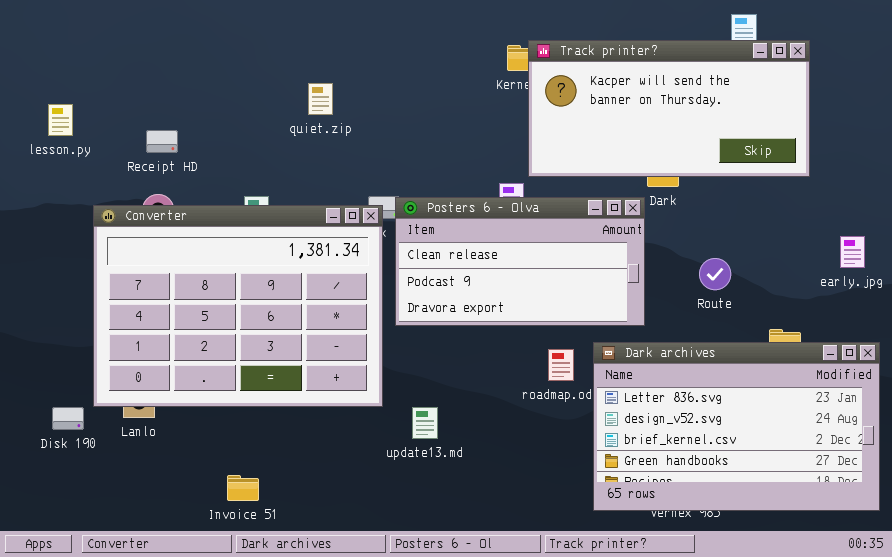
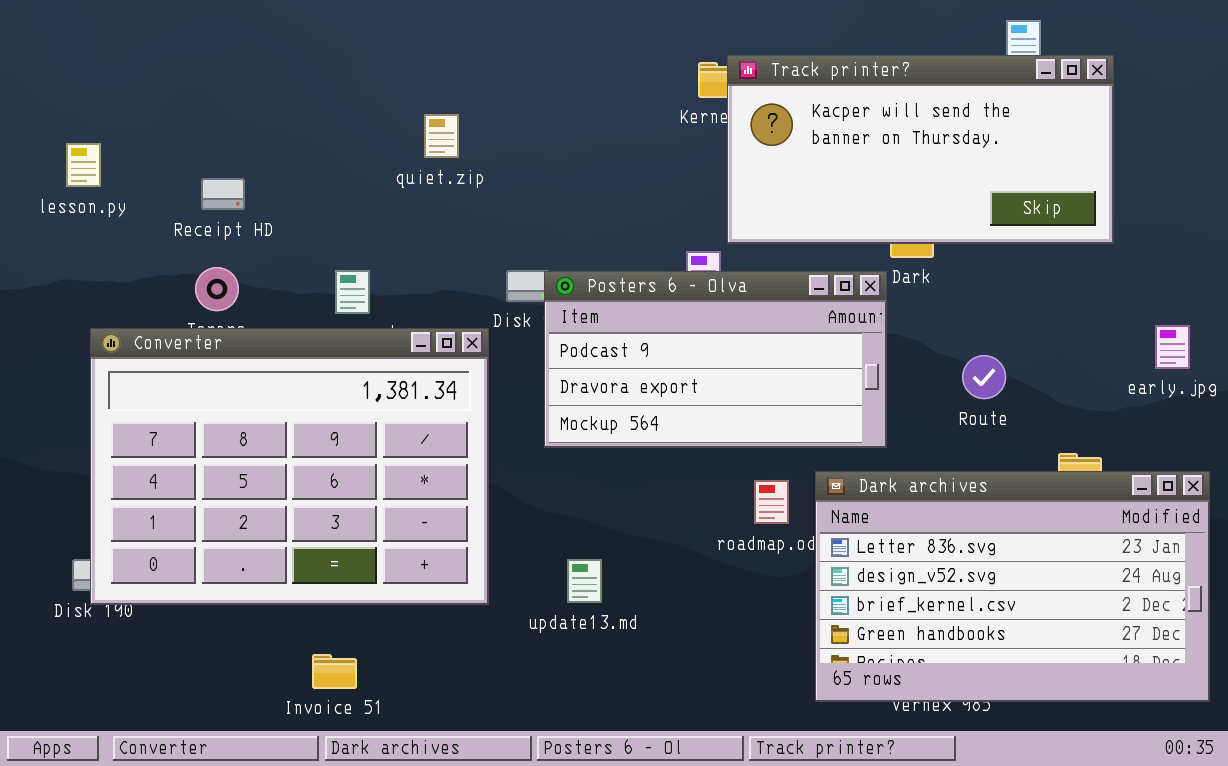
Posters 6 - Olva: [395,197,645,326] -> [544,271,887,448], scrolled down 1 row
Converter: [93,205,383,407] -> [90,328,489,605], moved

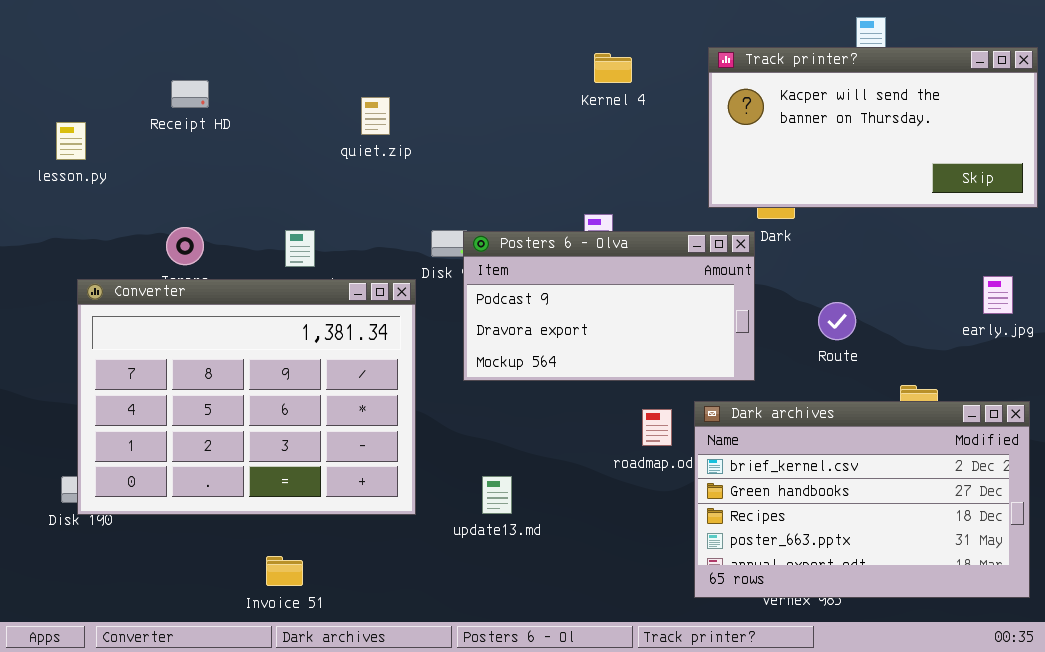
Track printer?: [727,55,1114,244] -> [708,47,1038,208], moved
Receipt HD: [201,178,245,210] -> [171,80,209,108], moved
Dark archives: [815,471,1210,702] -> [694,401,1030,598], scrolled down 2 rows

